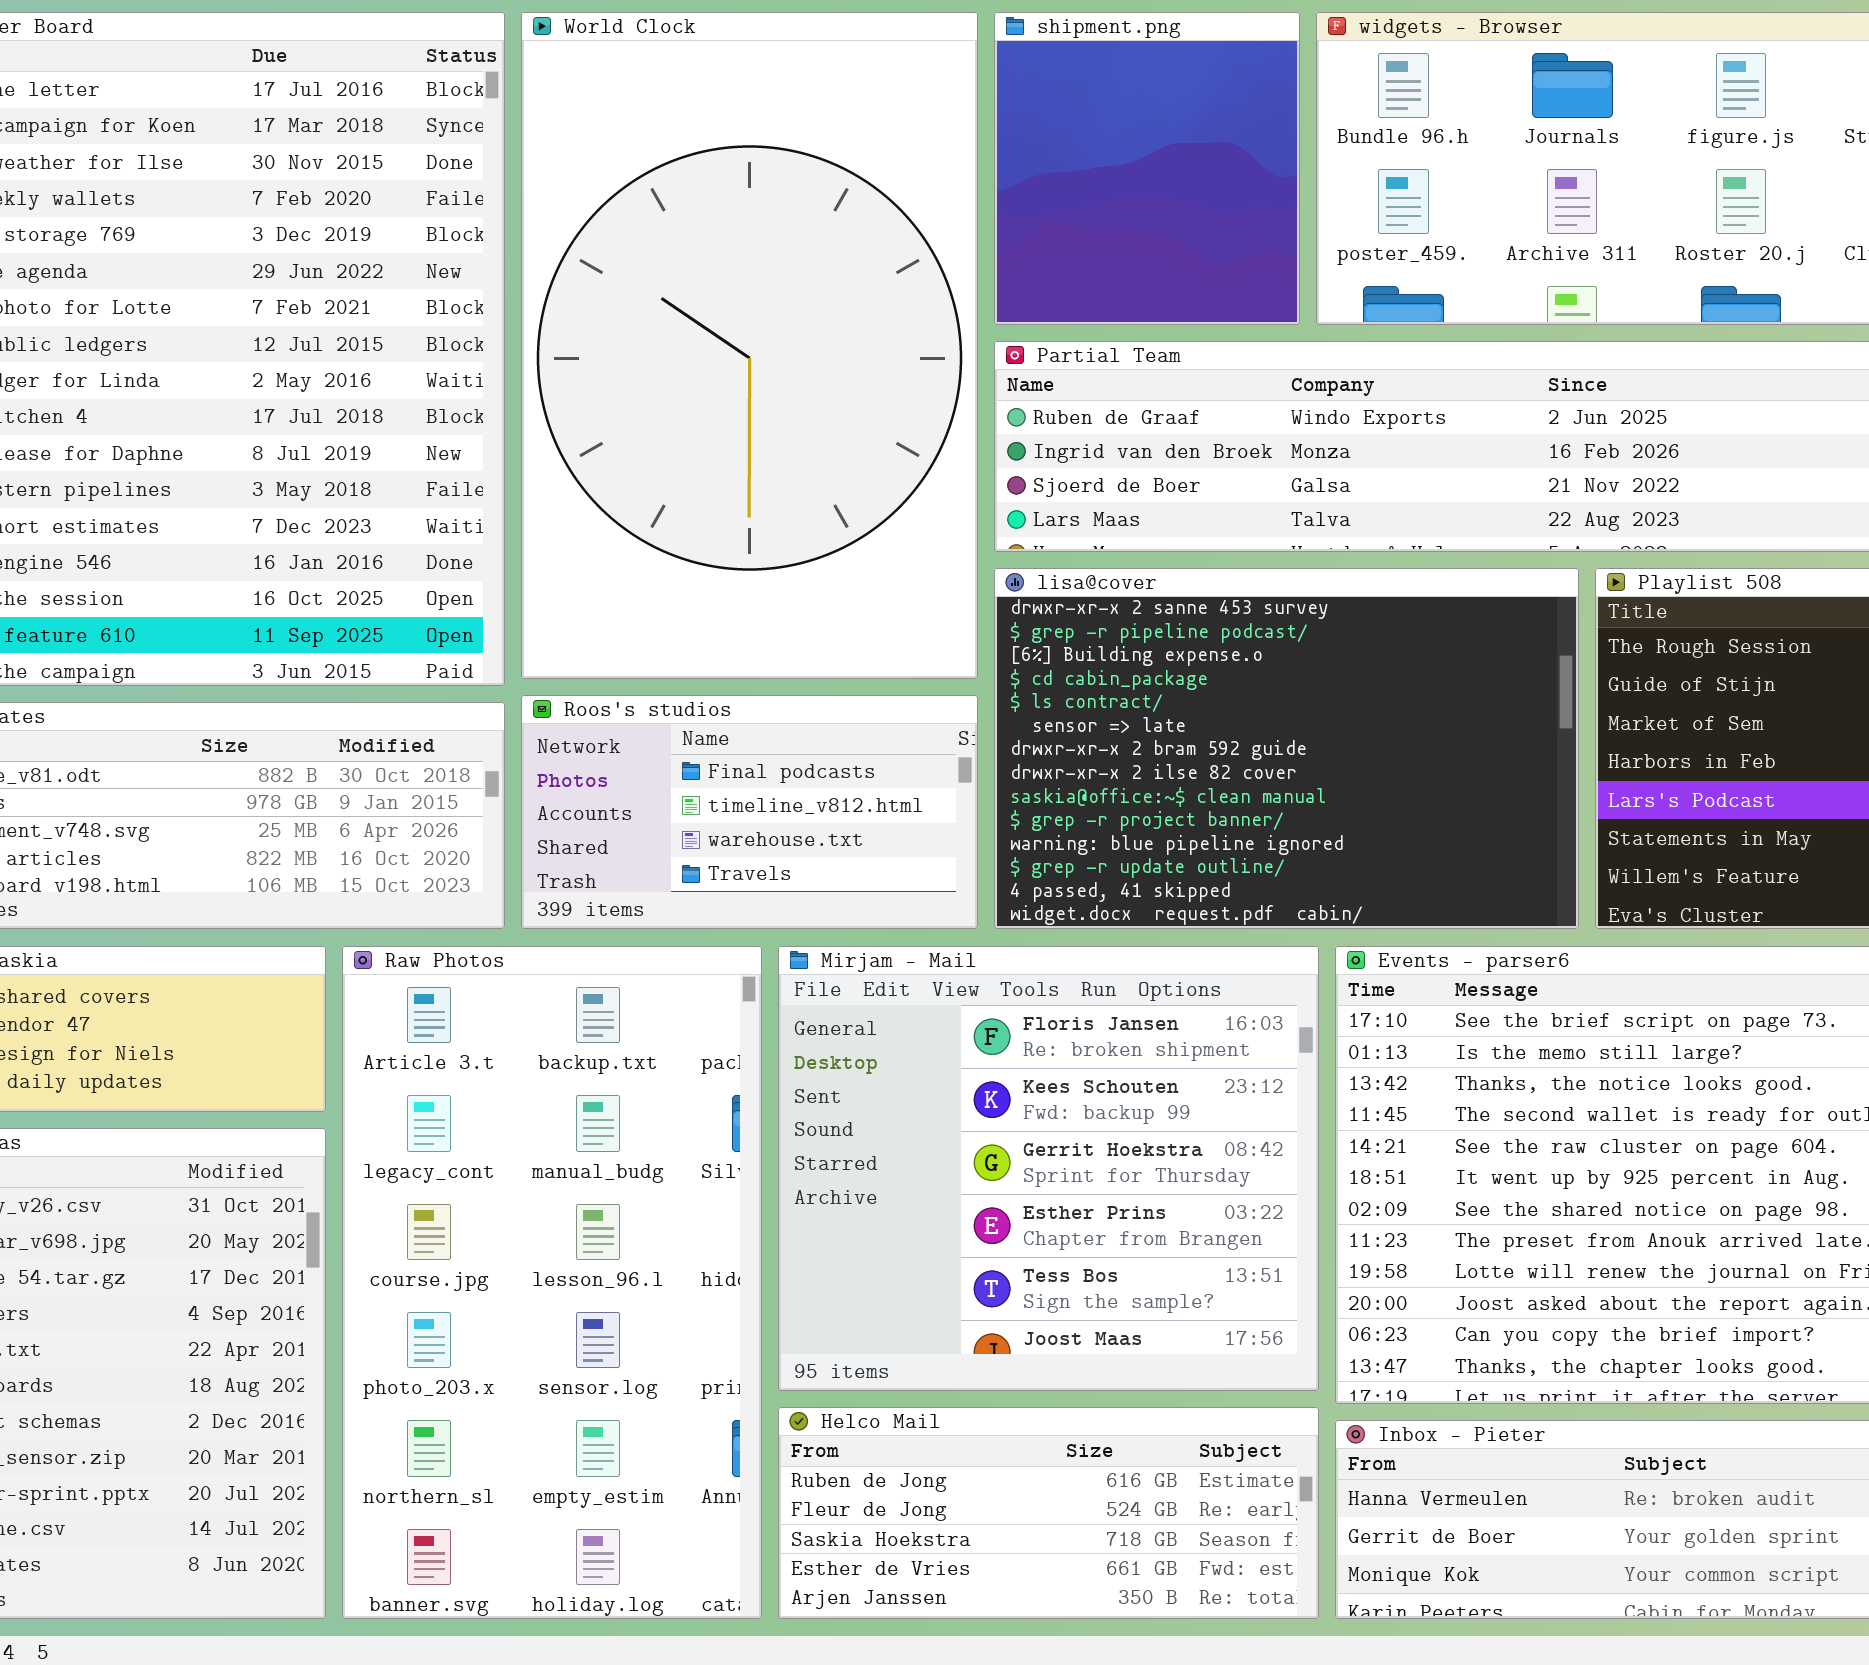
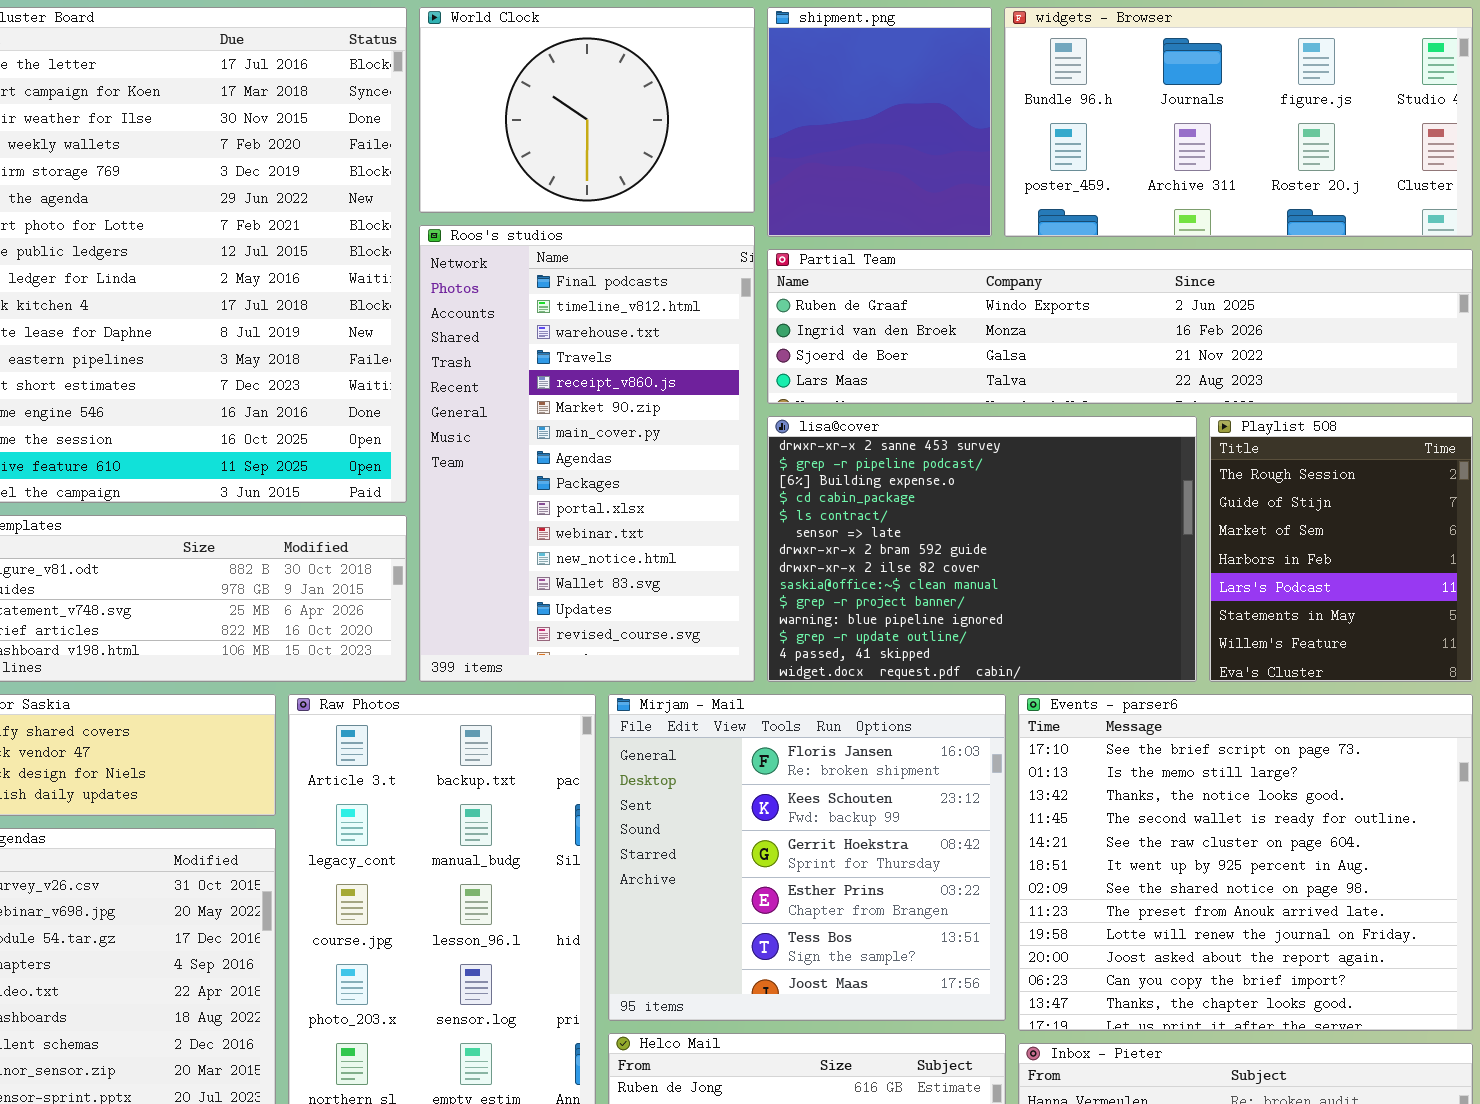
World Clock: [521,12,978,679] -> [419,7,755,213], resized
Roos's studios: [521,695,978,929] -> [419,225,755,682], resized

